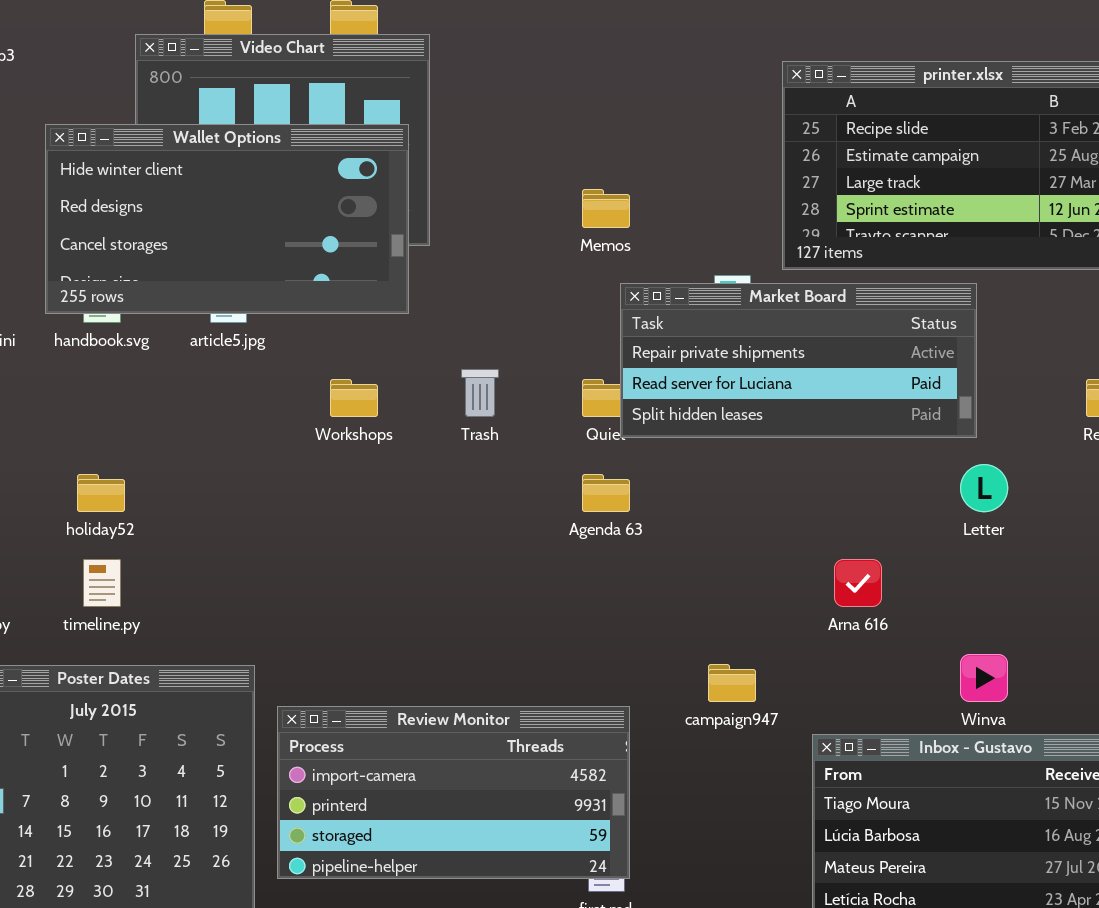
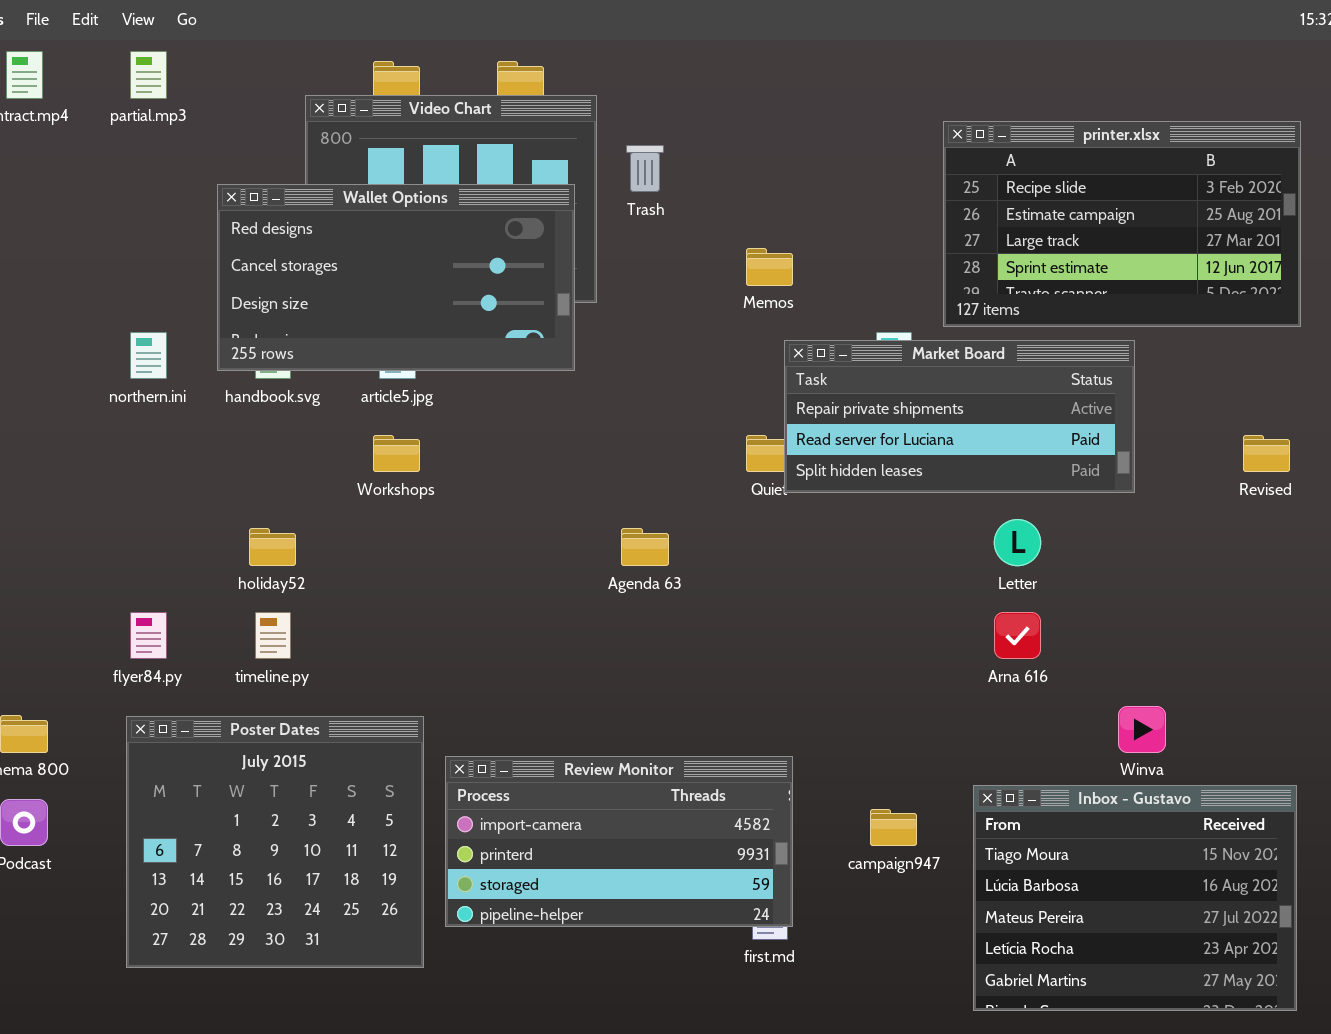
Wallet Options: [45,124,409,314] -> [217,184,575,371], scrolled down 1 row
Trash: [461,369,499,417] -> [626,145,664,192], moved
Workshops: [330,379,378,417] -> [373,435,420,472], moved
Letter: [960,464,1008,512] -> [994,519,1041,566], moved
Agenda 63: [582,474,630,512] -> [621,528,669,566], moved
campaign947: [708,664,756,702] -> [870,809,917,846], moved

